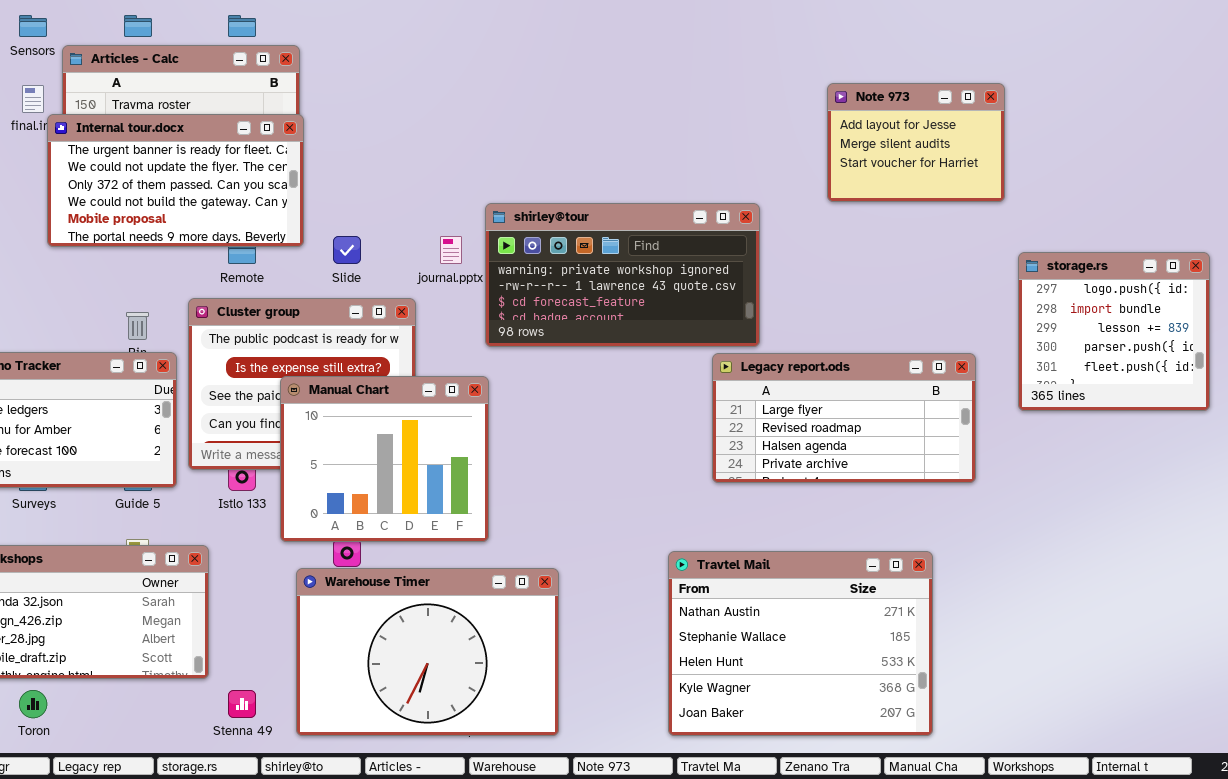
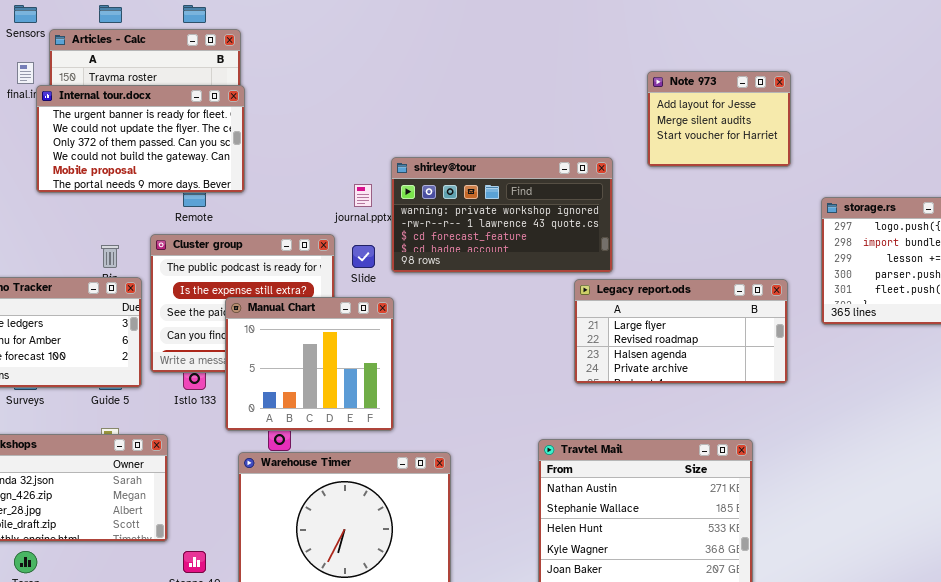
Note 973: [827,83,1005,202] -> [647,71,791,167], moved
Slide: [333,236,361,264] -> [352,245,375,268], moved

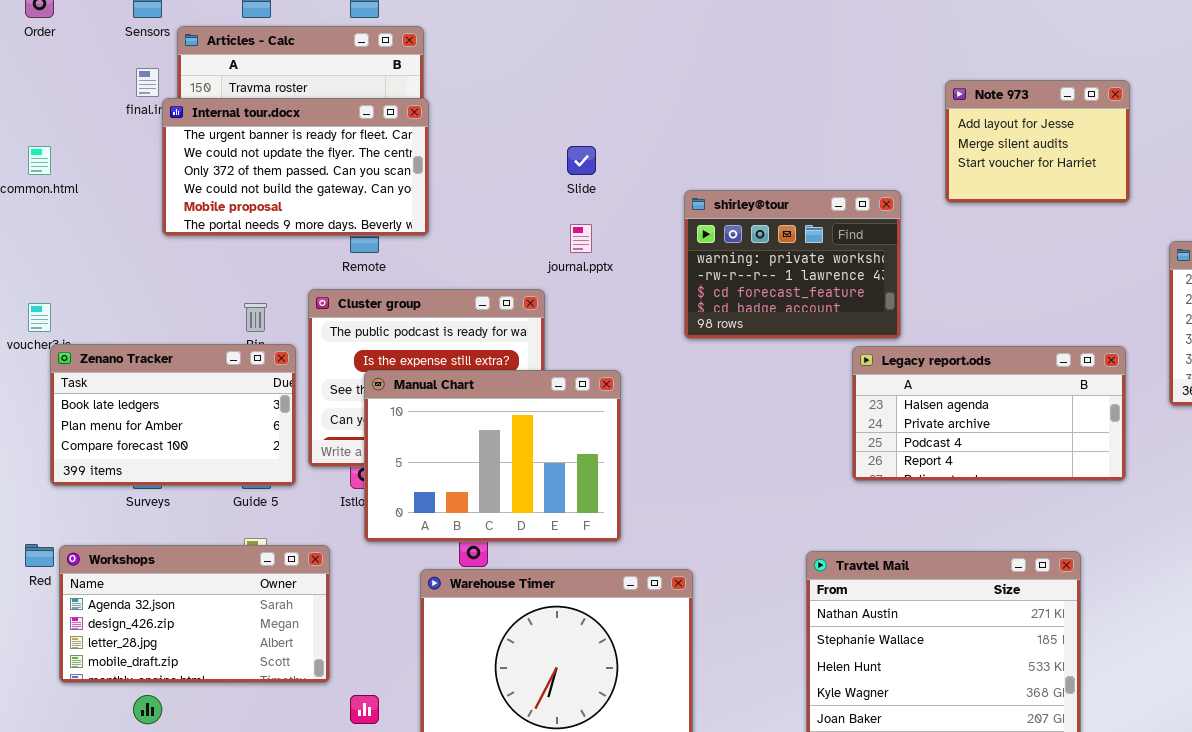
shirley@tour: [391,157,613,273] -> [684,190,901,339], resized
Slide: [352,245,375,268] -> [567,146,596,175], moved
Legacy report.ods: [574,279,788,384] -> [852,346,1126,481], scrolled down 2 rows
Manual Chart: [225,297,394,431] -> [364,370,621,542], resized

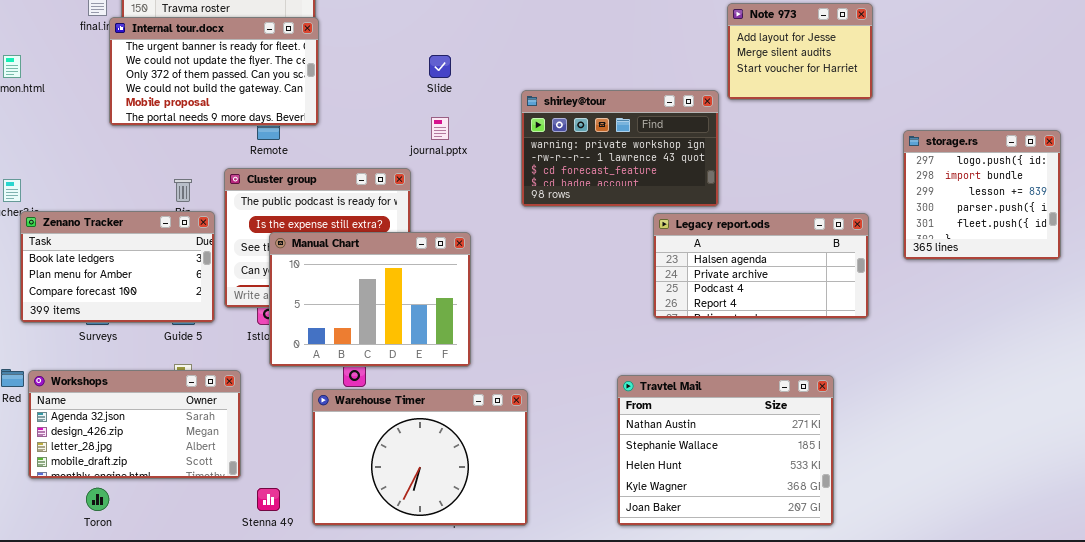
shirley@tour: [684,190,901,339] -> [521,90,719,207], resized

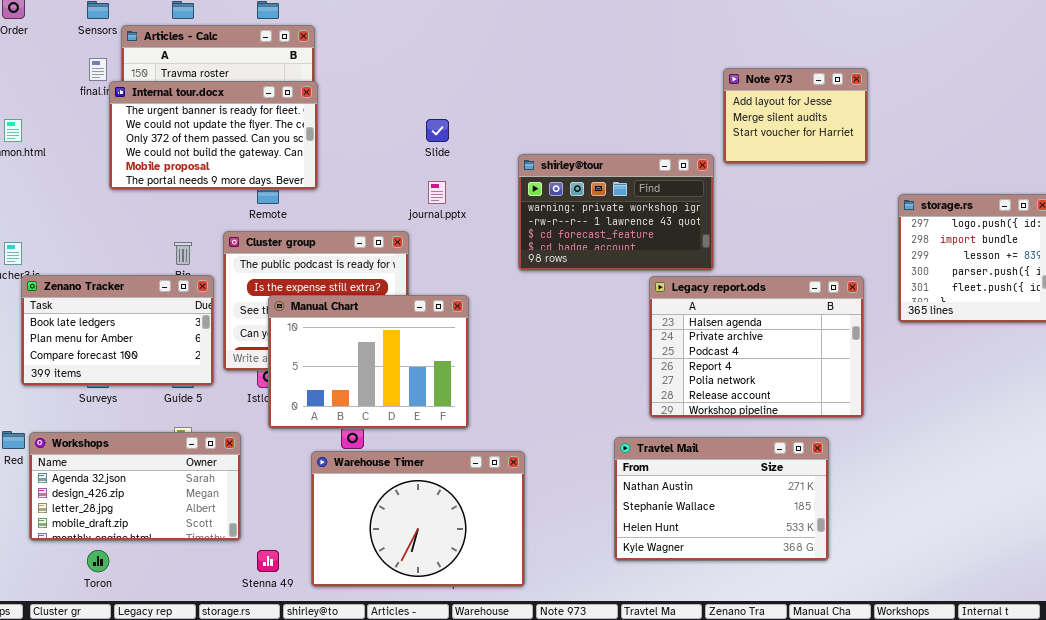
Legacy report.ods: [653,213,869,319] -> [649,276,864,418], resized
Travtel Mail: [617,375,834,526] -> [614,437,829,561], resized

